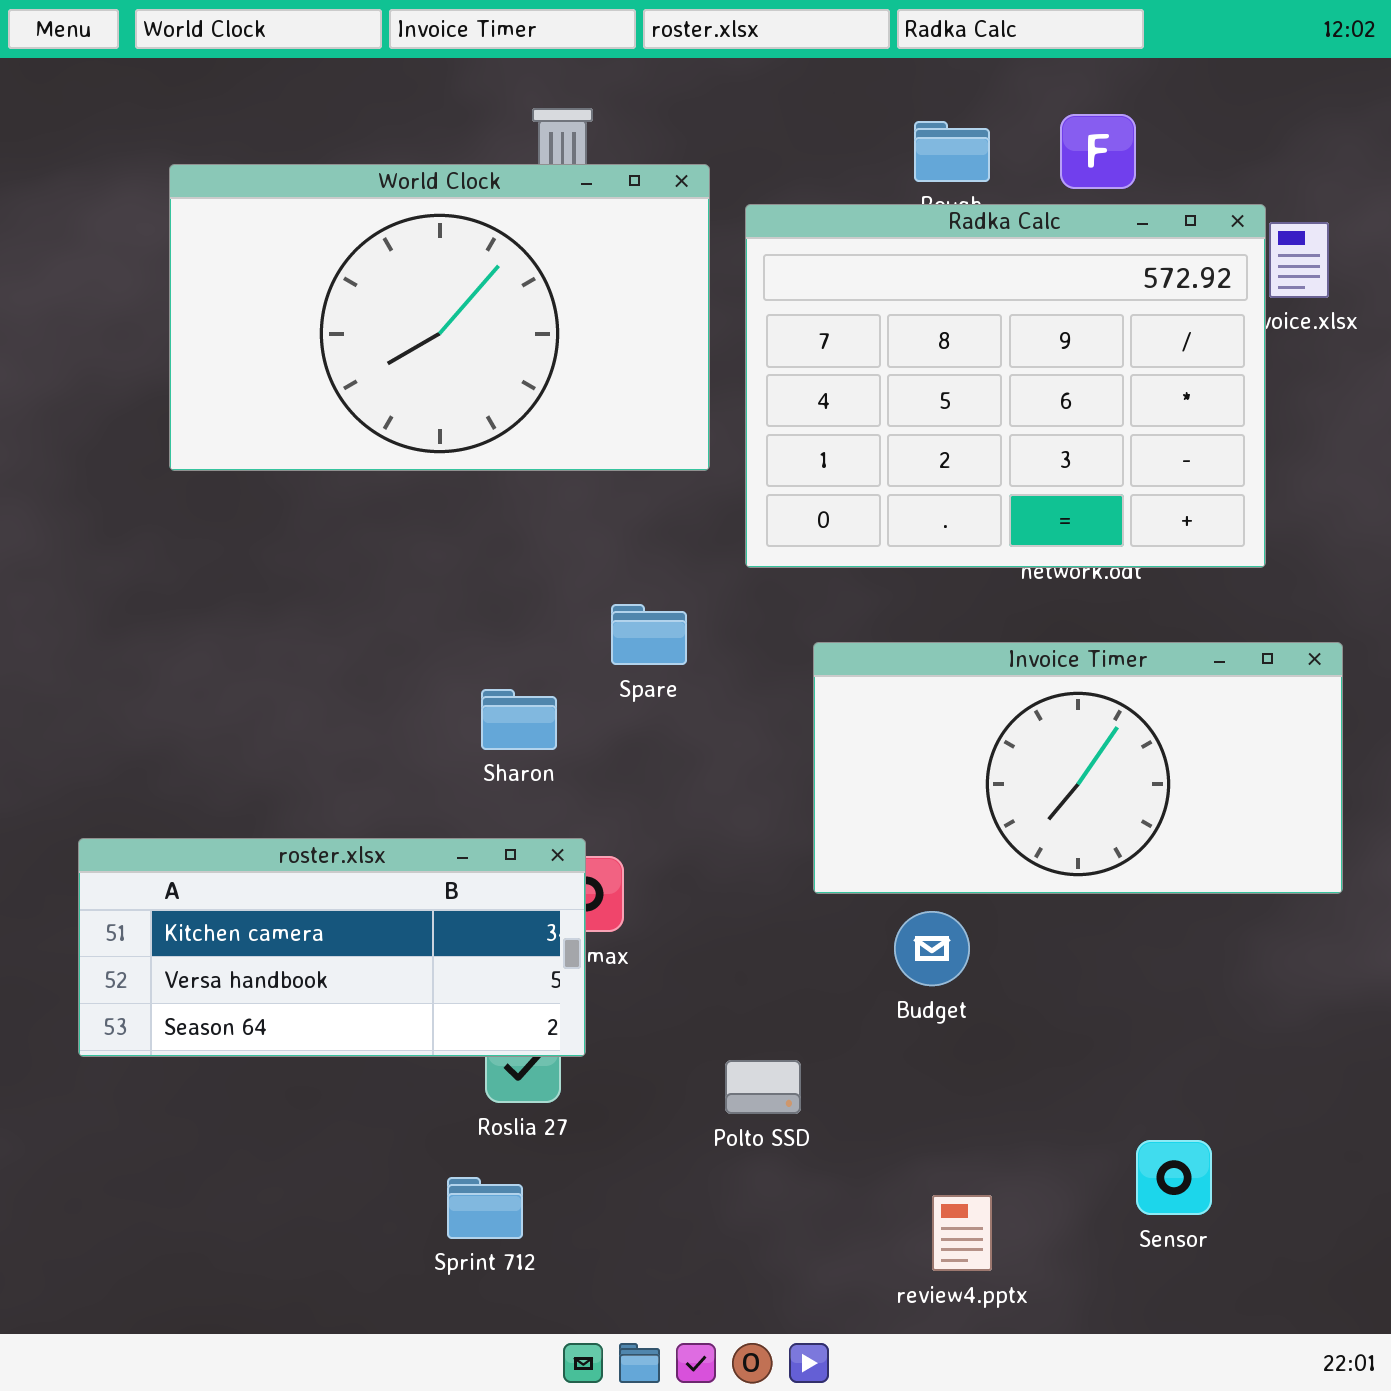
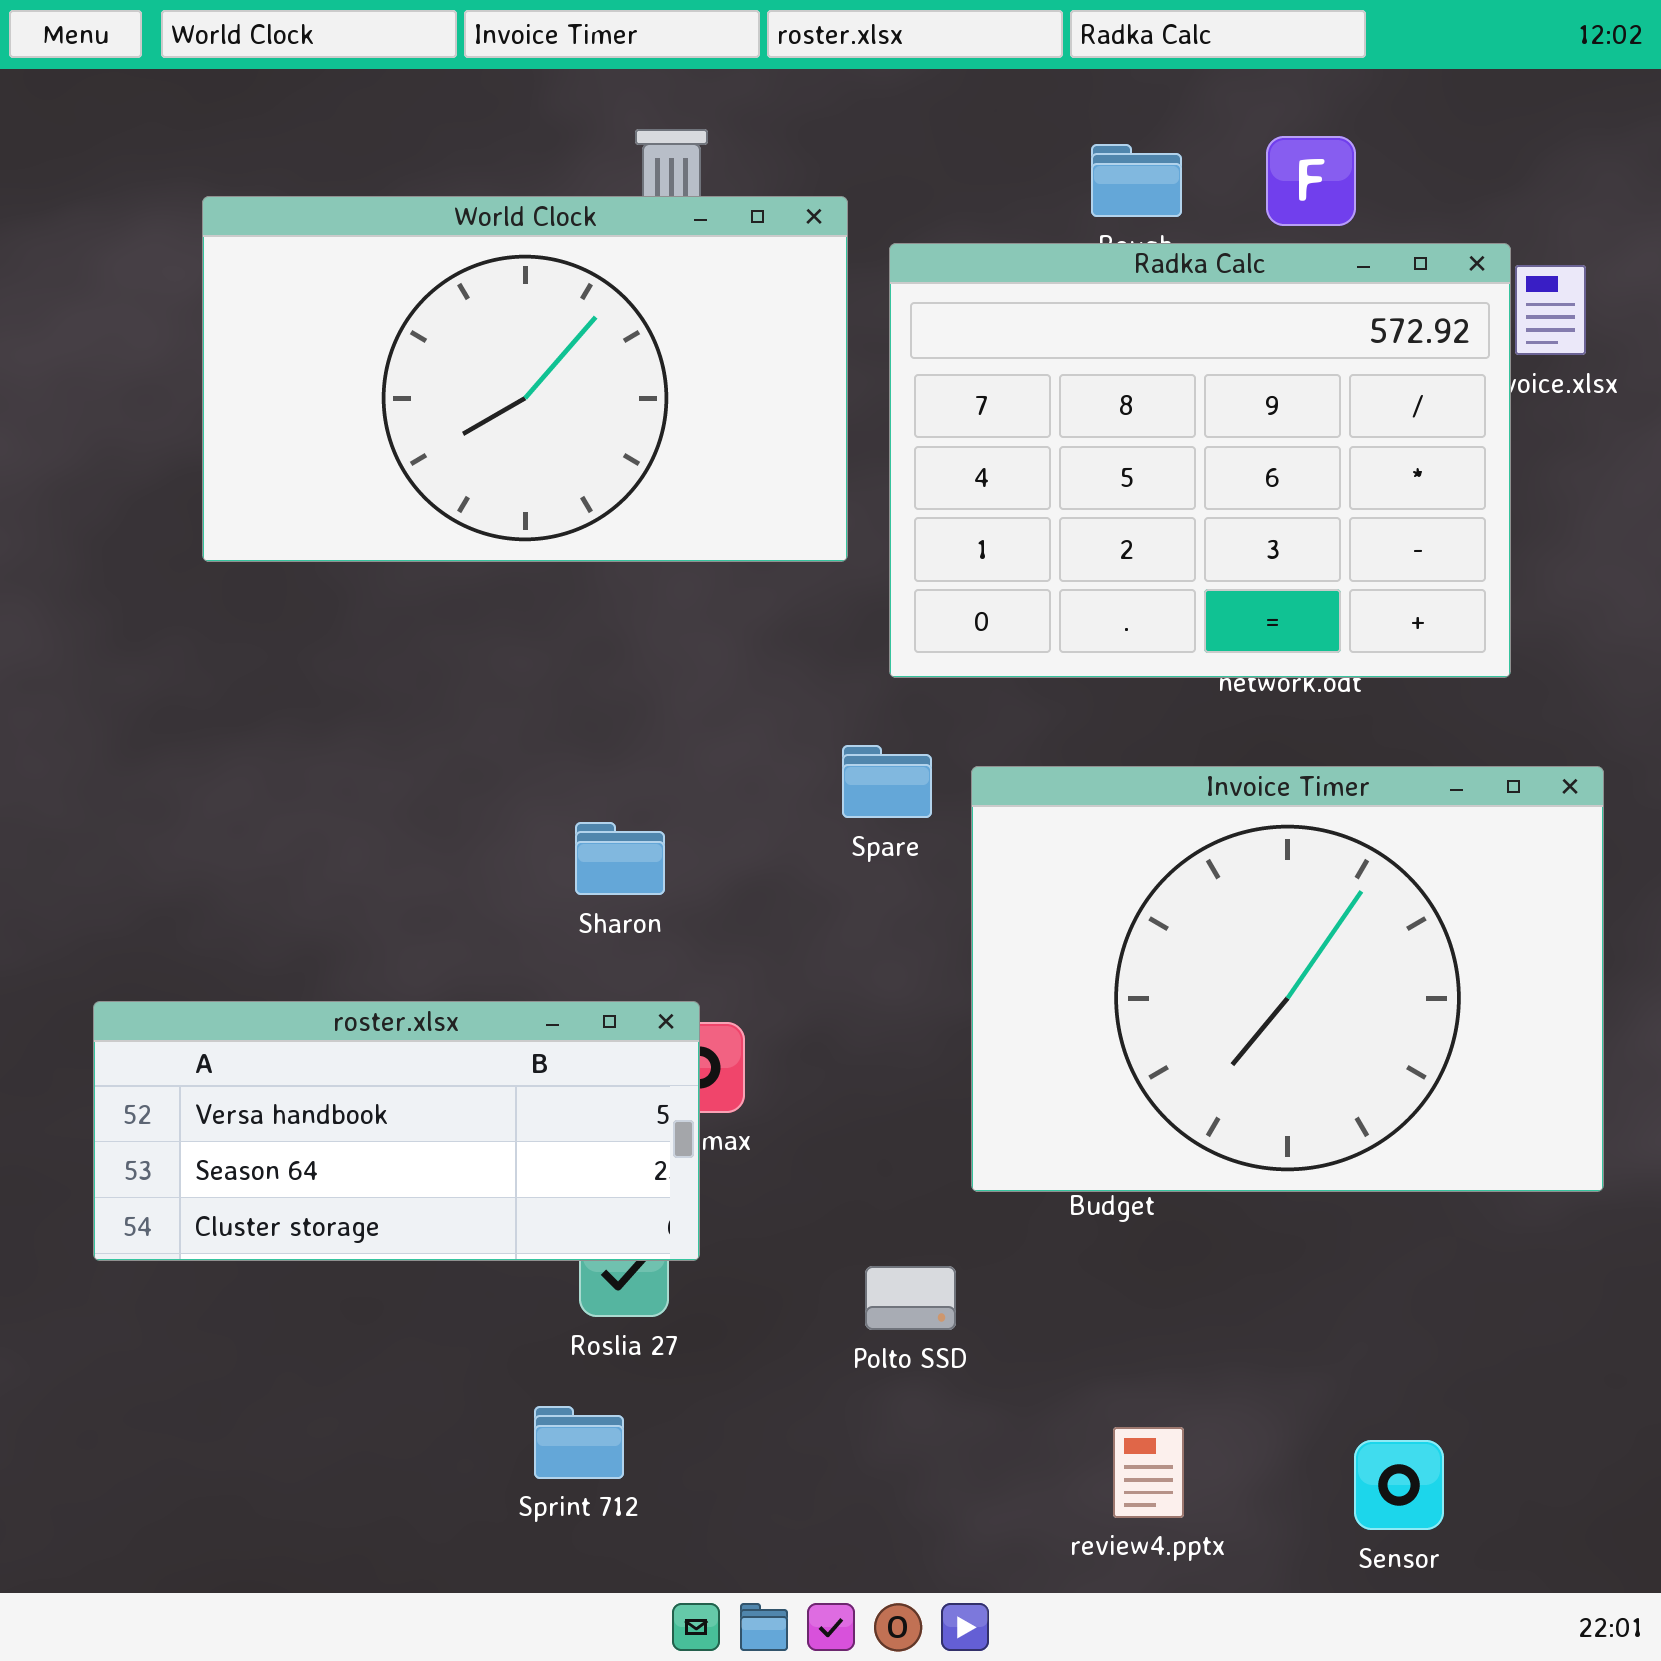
Spare: [611,604,687,665] -> [842,745,932,818], moved
Invoice Timer: [813,642,1343,894] -> [971,766,1604,1192], resized
roster.xlsx: [78,838,586,1057] -> [93,1001,700,1261], scrolled down 1 row
Sensor: [1136,1140,1212,1215] -> [1354,1440,1444,1530], moved

